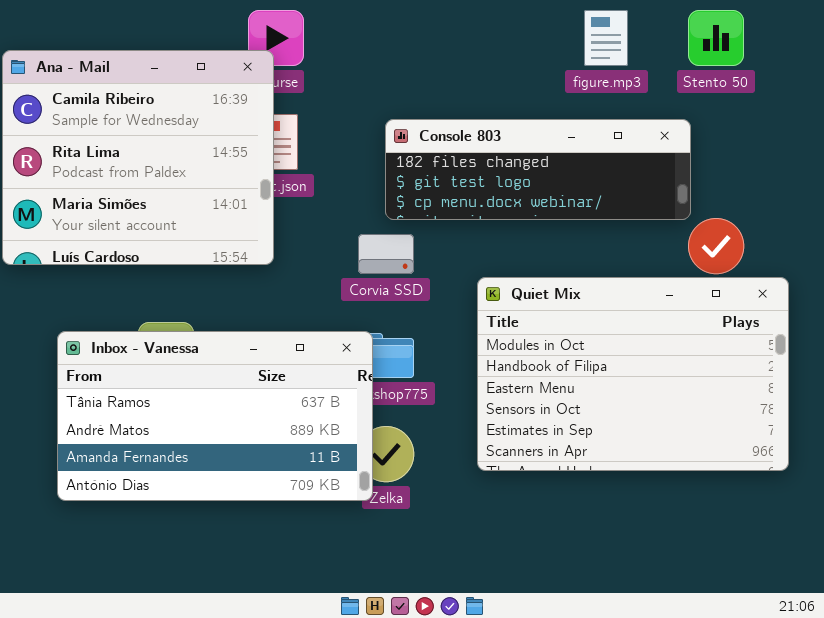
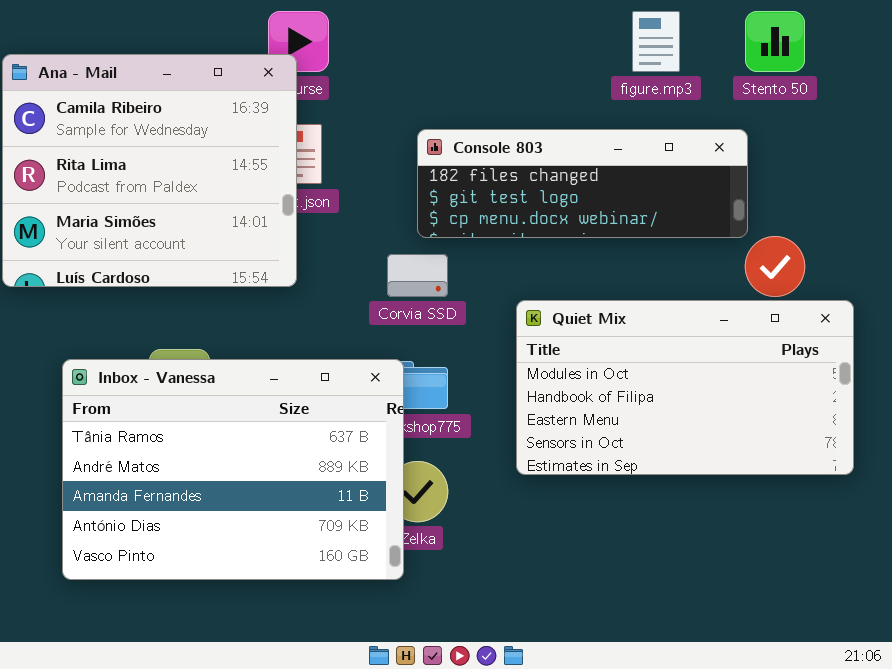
Quiet Mix: [477,277,789,471] -> [516,300,854,475], resized
Inbox - Vanessa: [57,331,373,501] -> [62,359,404,580], resized

